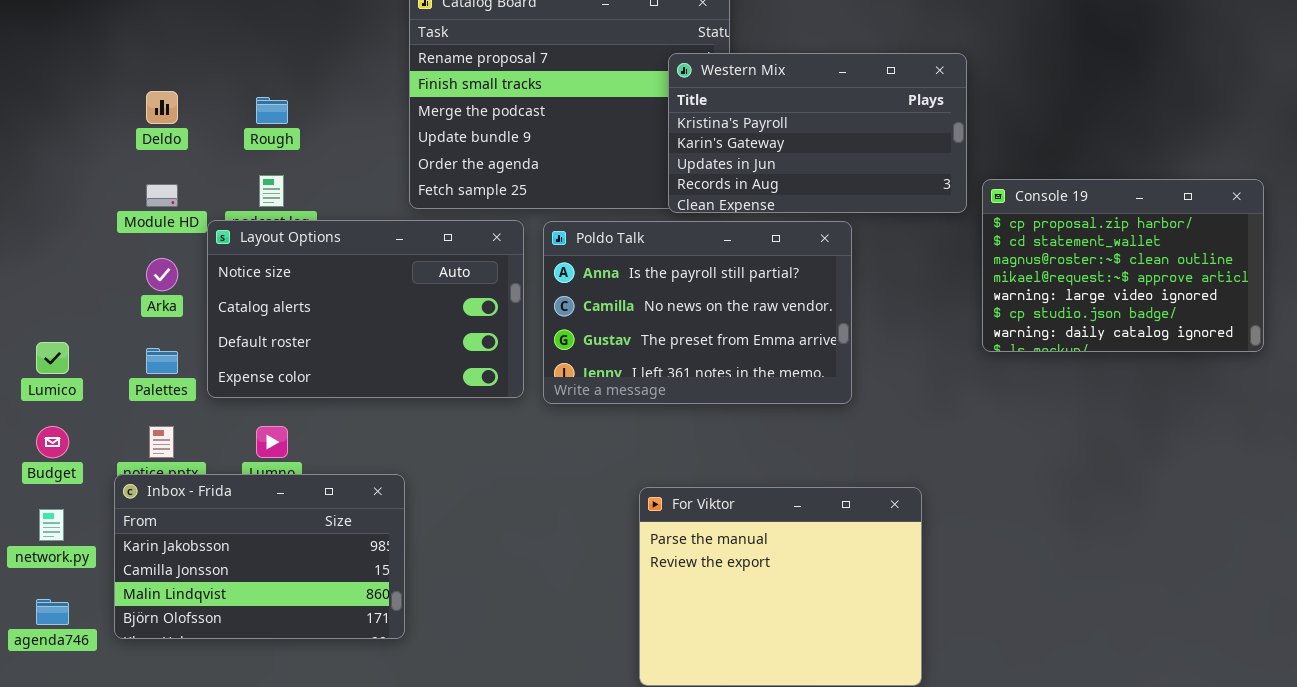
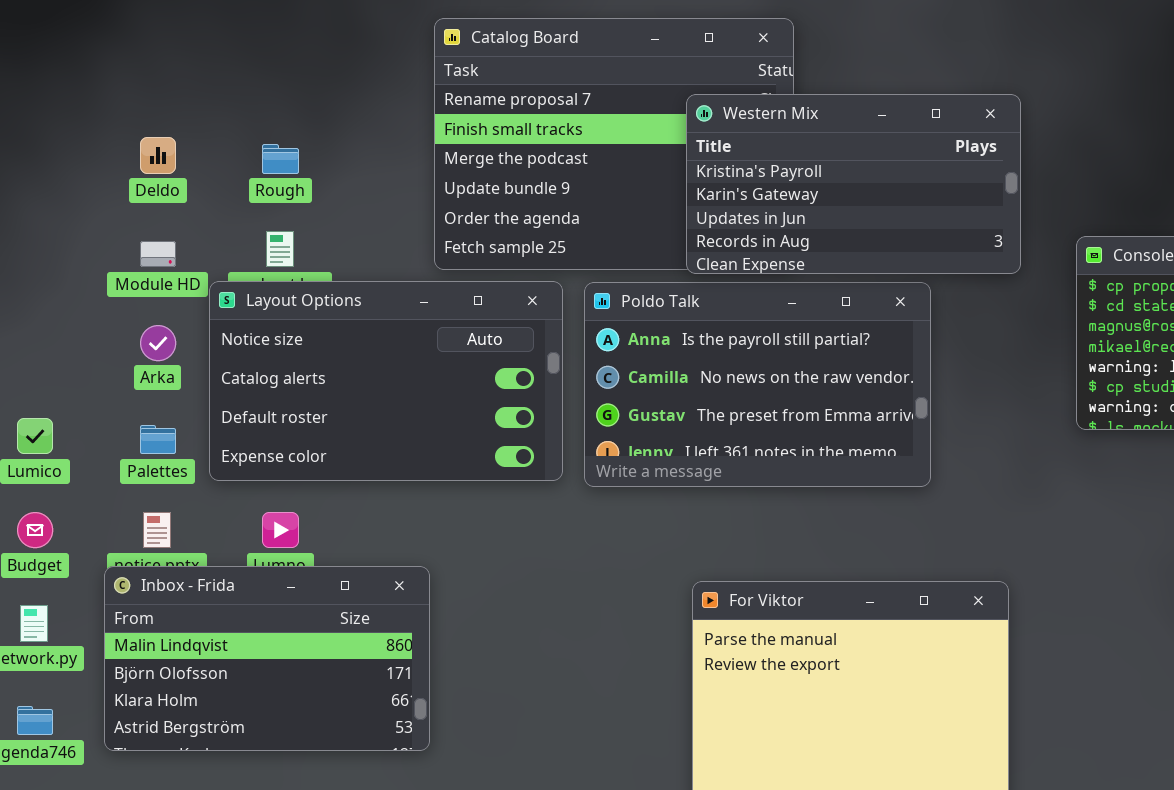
Western Mix: [668,53,967,213] -> [686,94,1021,274], moved
Inbox - Frida: [114,474,405,639] -> [104,566,430,751], scrolled down 2 rows

